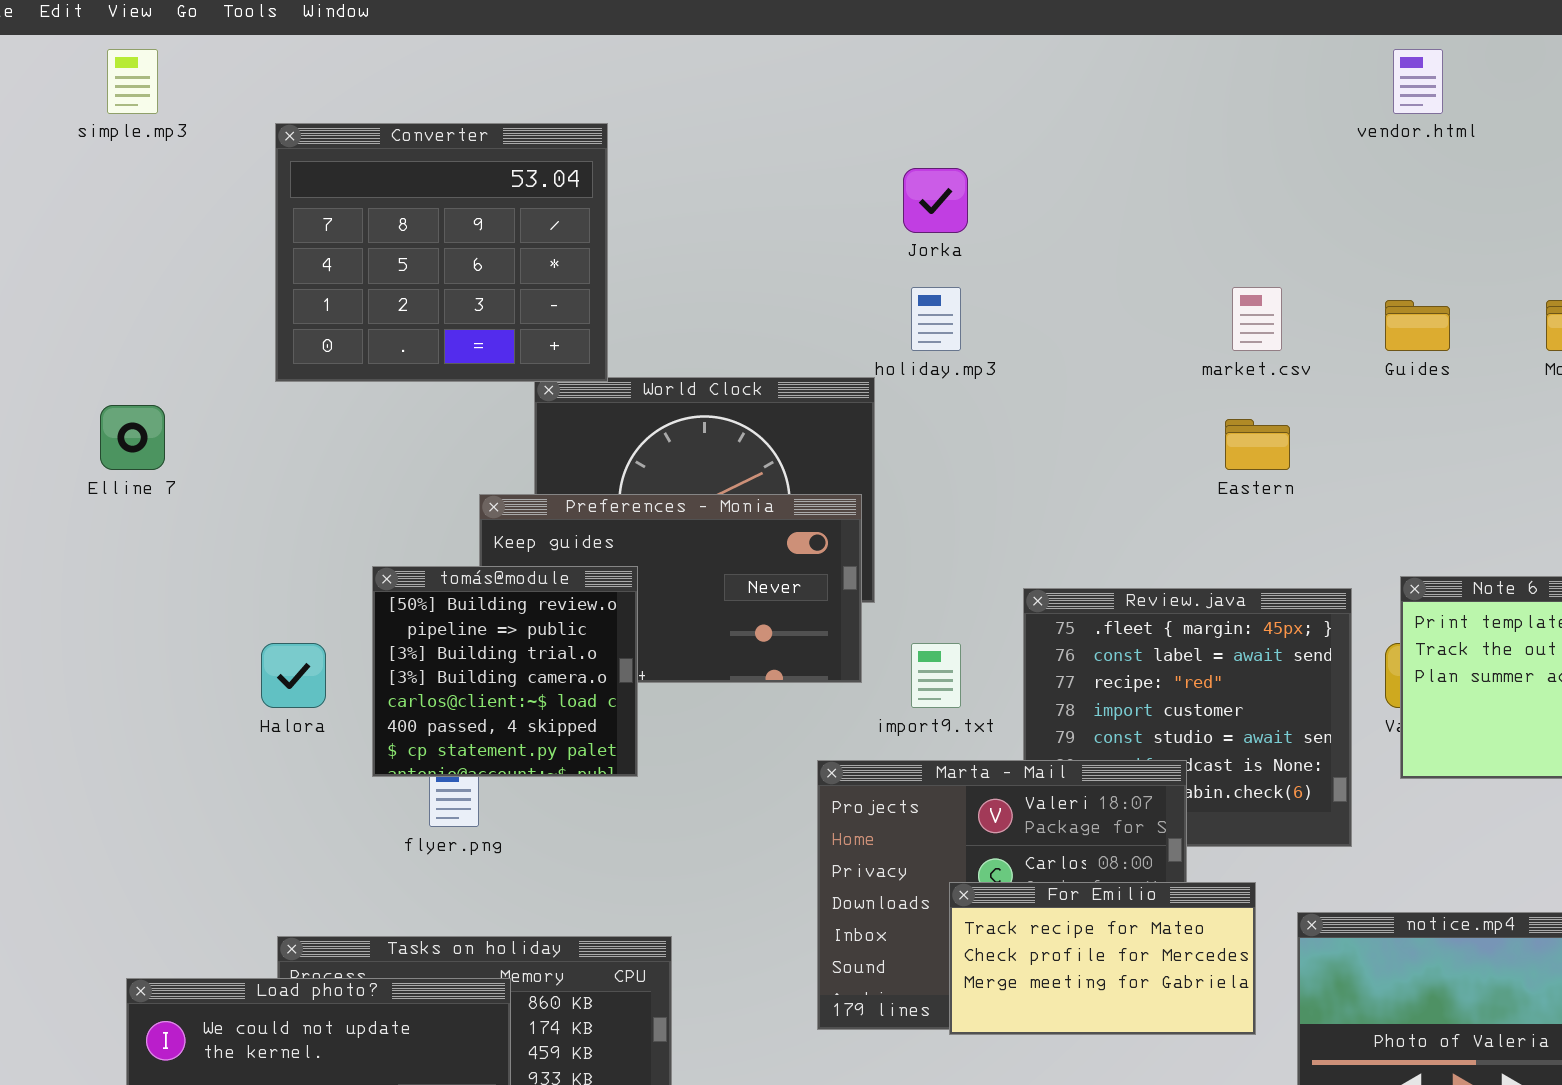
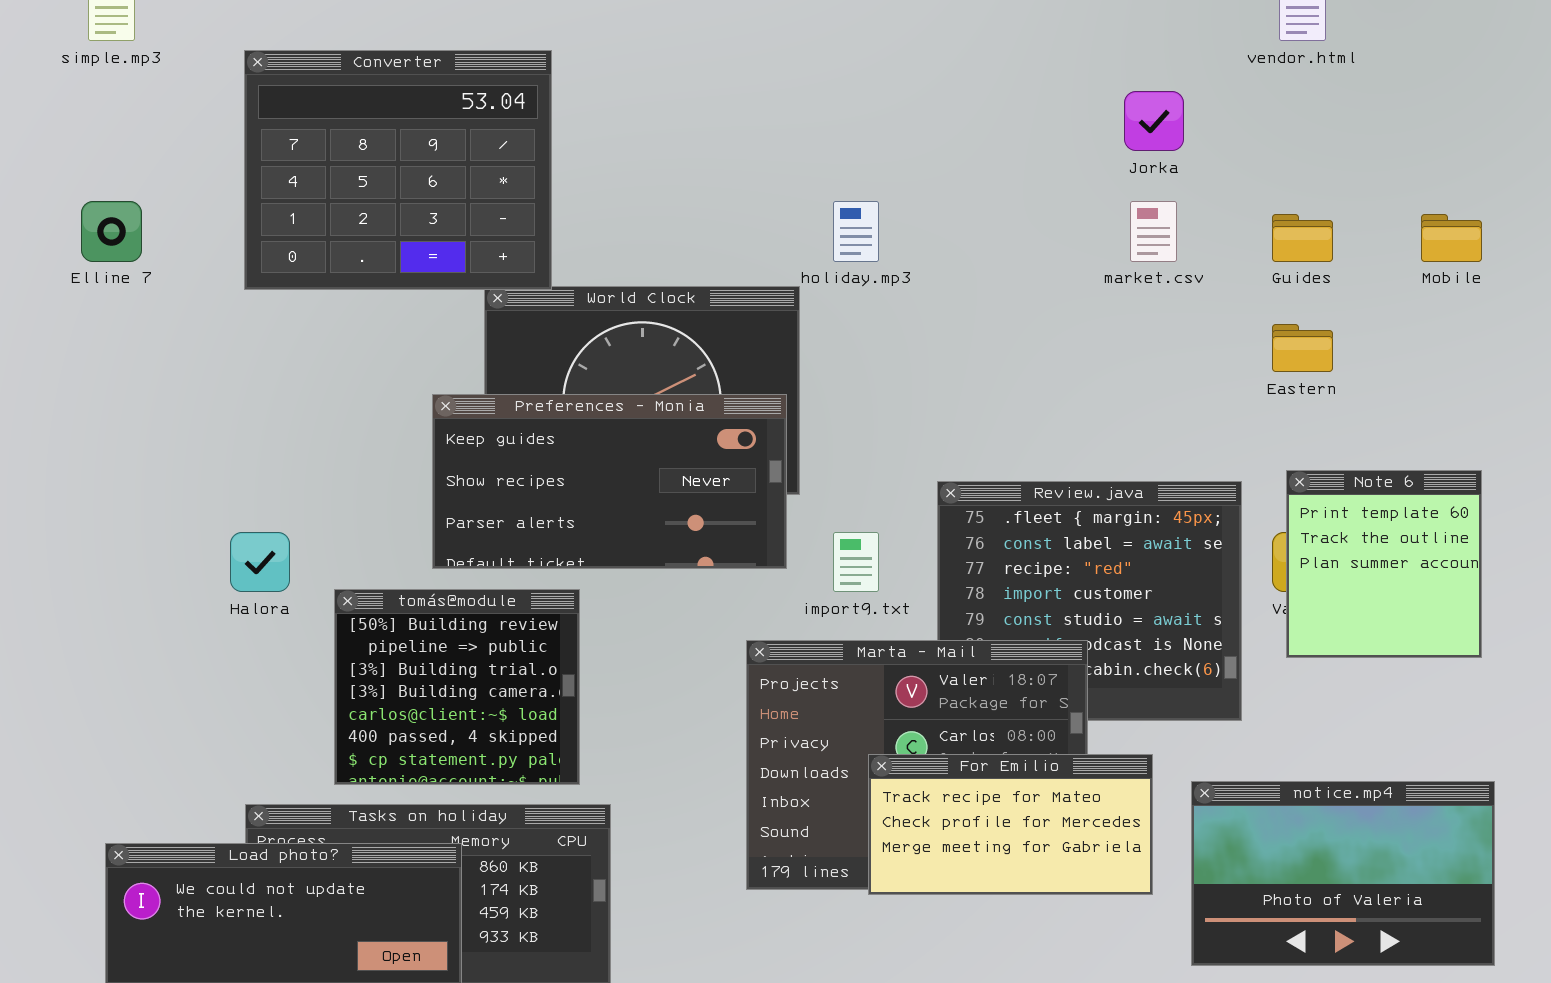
Jorka: [903,168,968,233] -> [1124,91,1184,151], moved
Elline 7: [100,405,165,470] -> [81,201,142,262], moved
Eastern: [1225,419,1290,470] -> [1272,324,1333,372], moved
tomás@module: [372,566,638,777] -> [334,589,580,785], moved

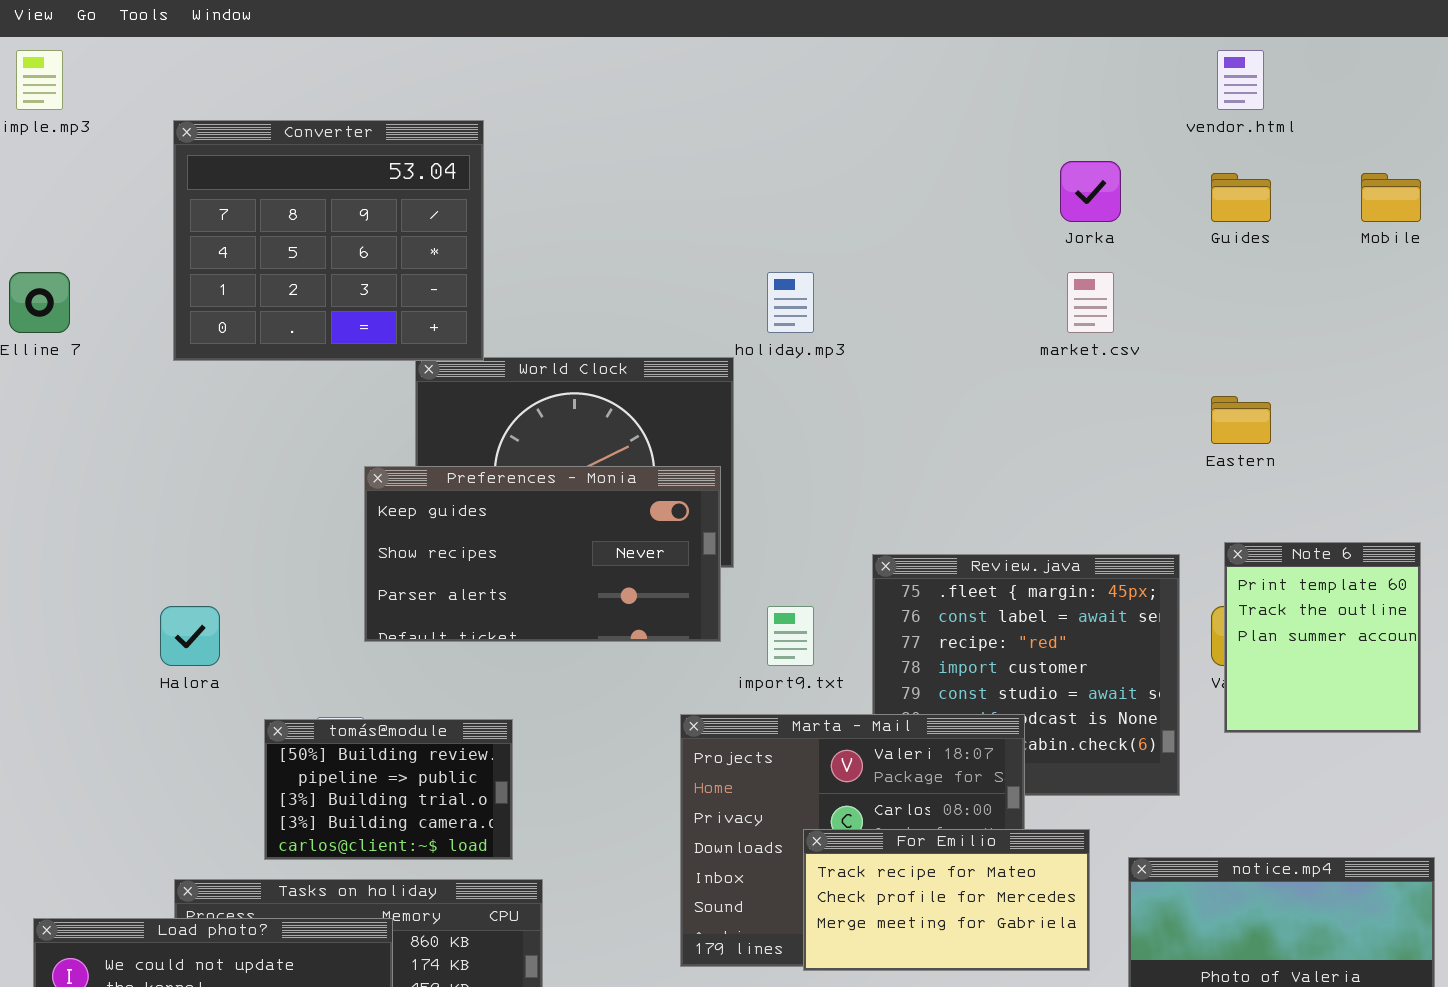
Guides: [1272,214,1333,262] -> [1211,173,1271,222], moved
Mobile: [1421,214,1482,262] -> [1361,173,1421,222], moved
tomás@module: [334,589,580,785] -> [264,719,513,860], resized

